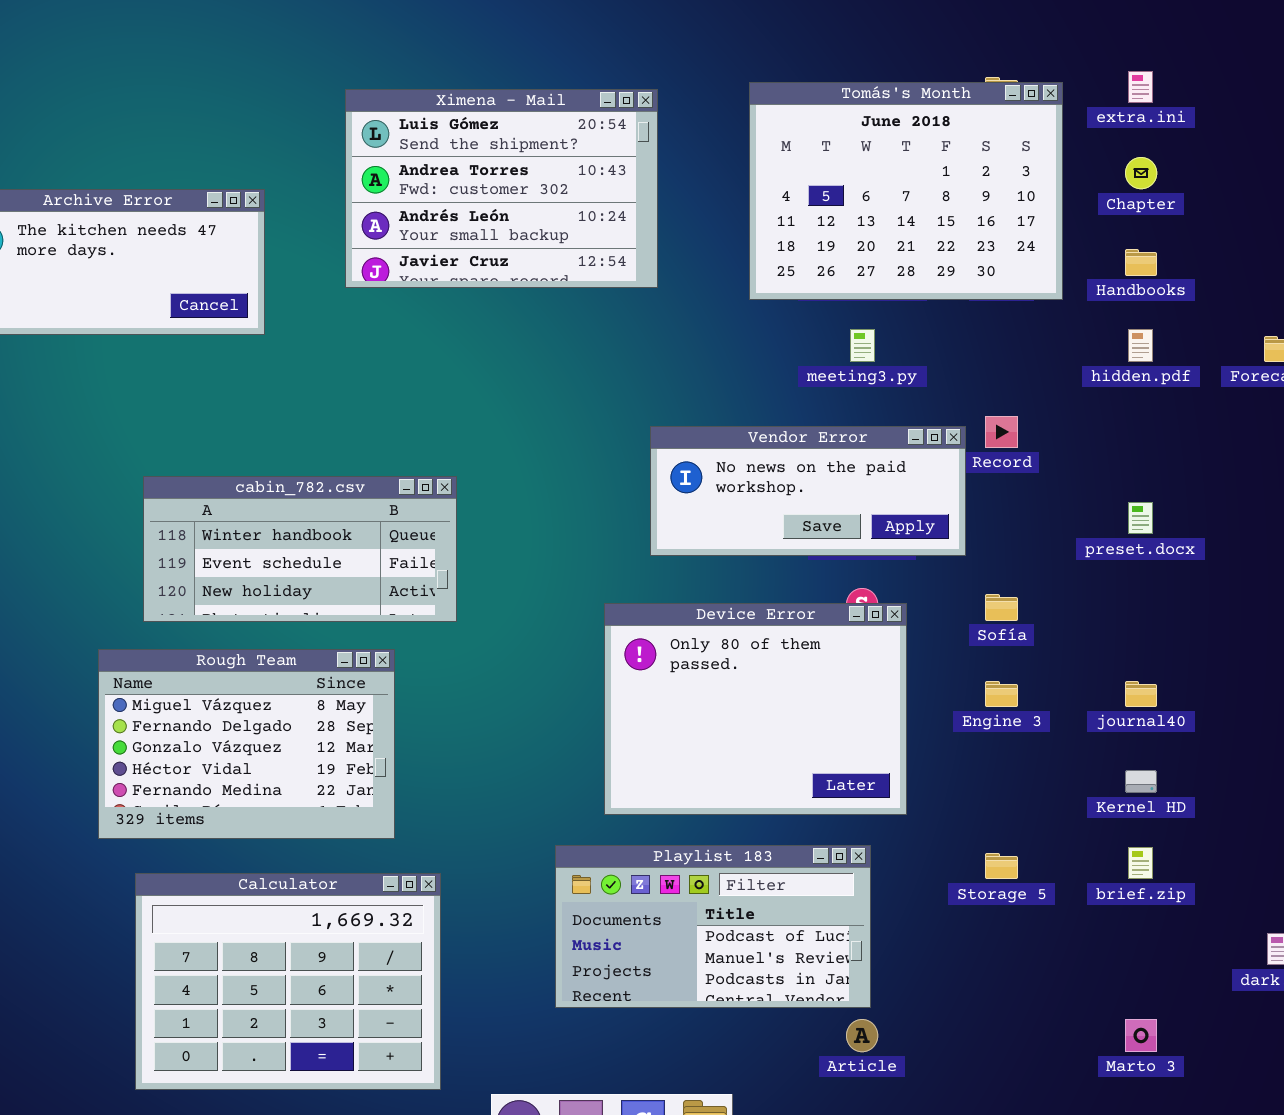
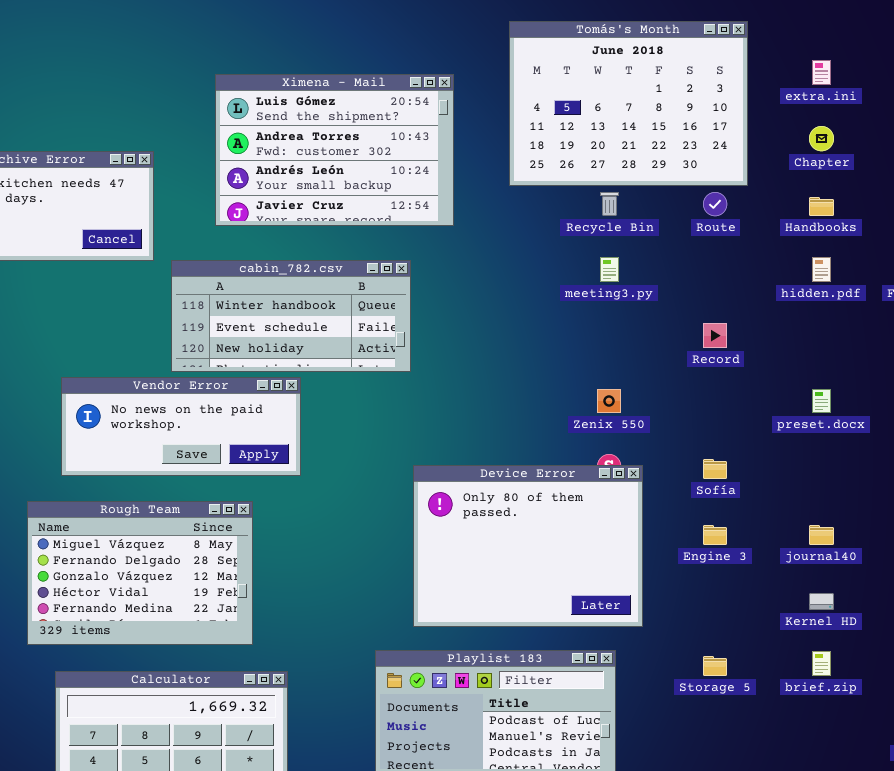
Tomás's Month: [749,82,1063,300] -> [509,21,748,186], moved
Vendor Error: [650,426,966,556] -> [61,377,301,476], moved
cabin_782.csv: [143,476,457,622] -> [171,260,411,372], moved

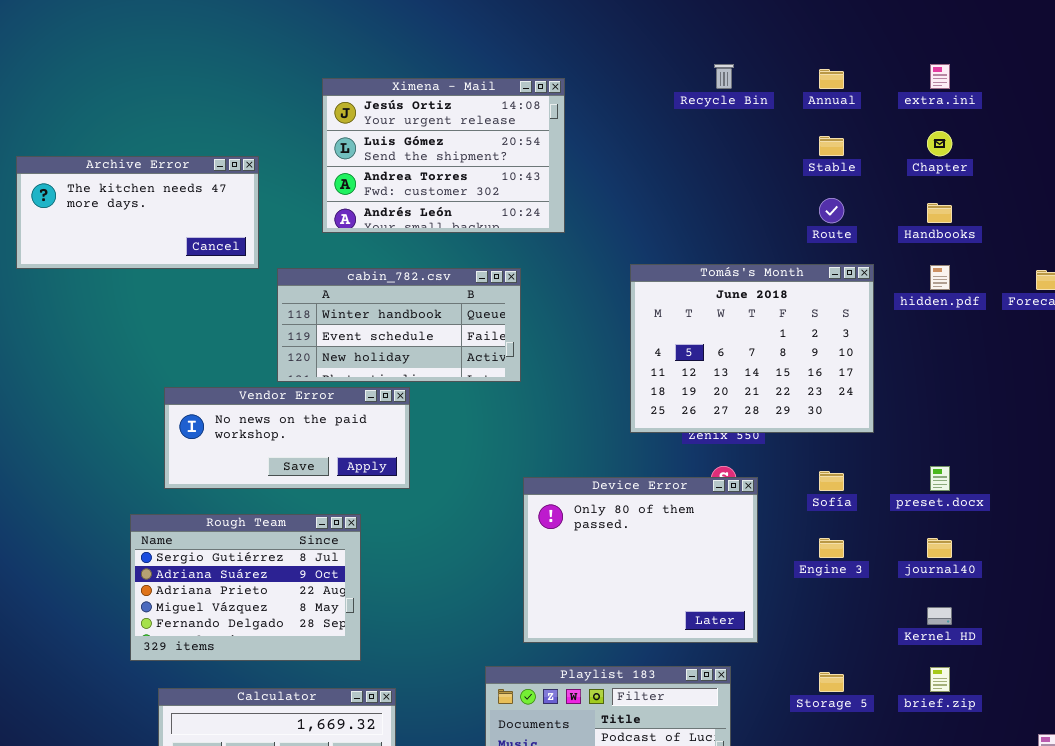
Tomás's Month: [509,21,748,186] -> [630,264,874,433], moved
Ximena - Mail: [215,74,454,226] -> [322,78,565,233], scrolled up 1 row
Recycle Bin: [600,192,619,216] -> [714,64,734,89], moved
preset.docx: [812,389,831,413] -> [930,466,950,491], moved
Rough Team: [27,501,253,645] -> [130,514,361,661], scrolled up 3 rows

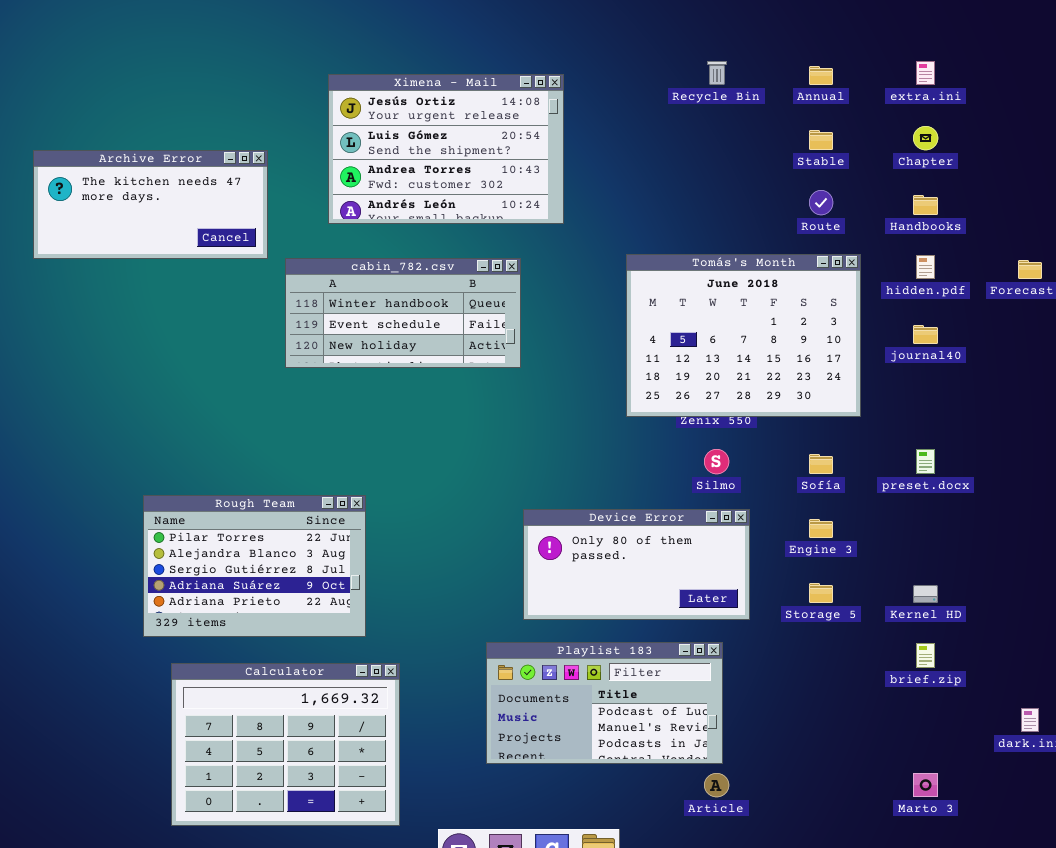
Vendor Error: [164,387,410,489] -> none, closed
Device Error: [523,477,758,643] -> [523,509,750,620], resized
Rough Team: [130,514,361,661] -> [143,495,366,637], scrolled up 2 rows
journal40: [927,538,952,558] -> [913,325,938,344], moved
Storage 5: [819,672,844,692] -> [809,583,833,603], moved

